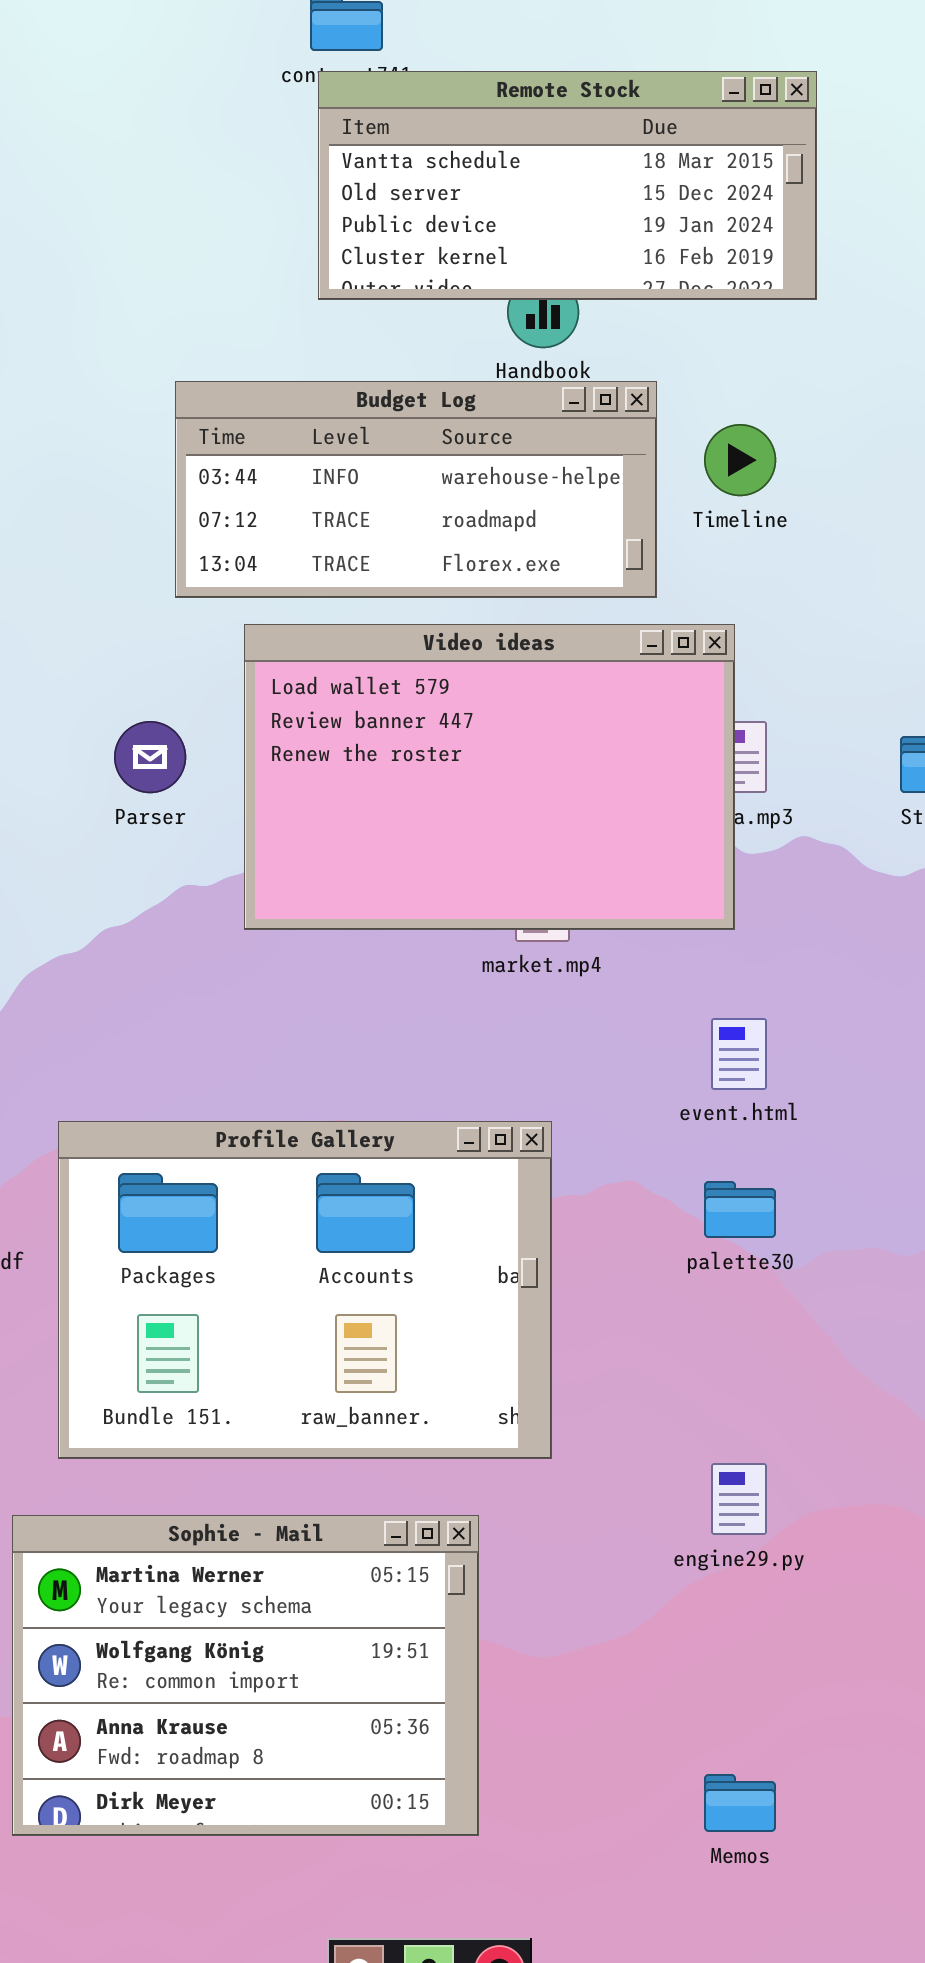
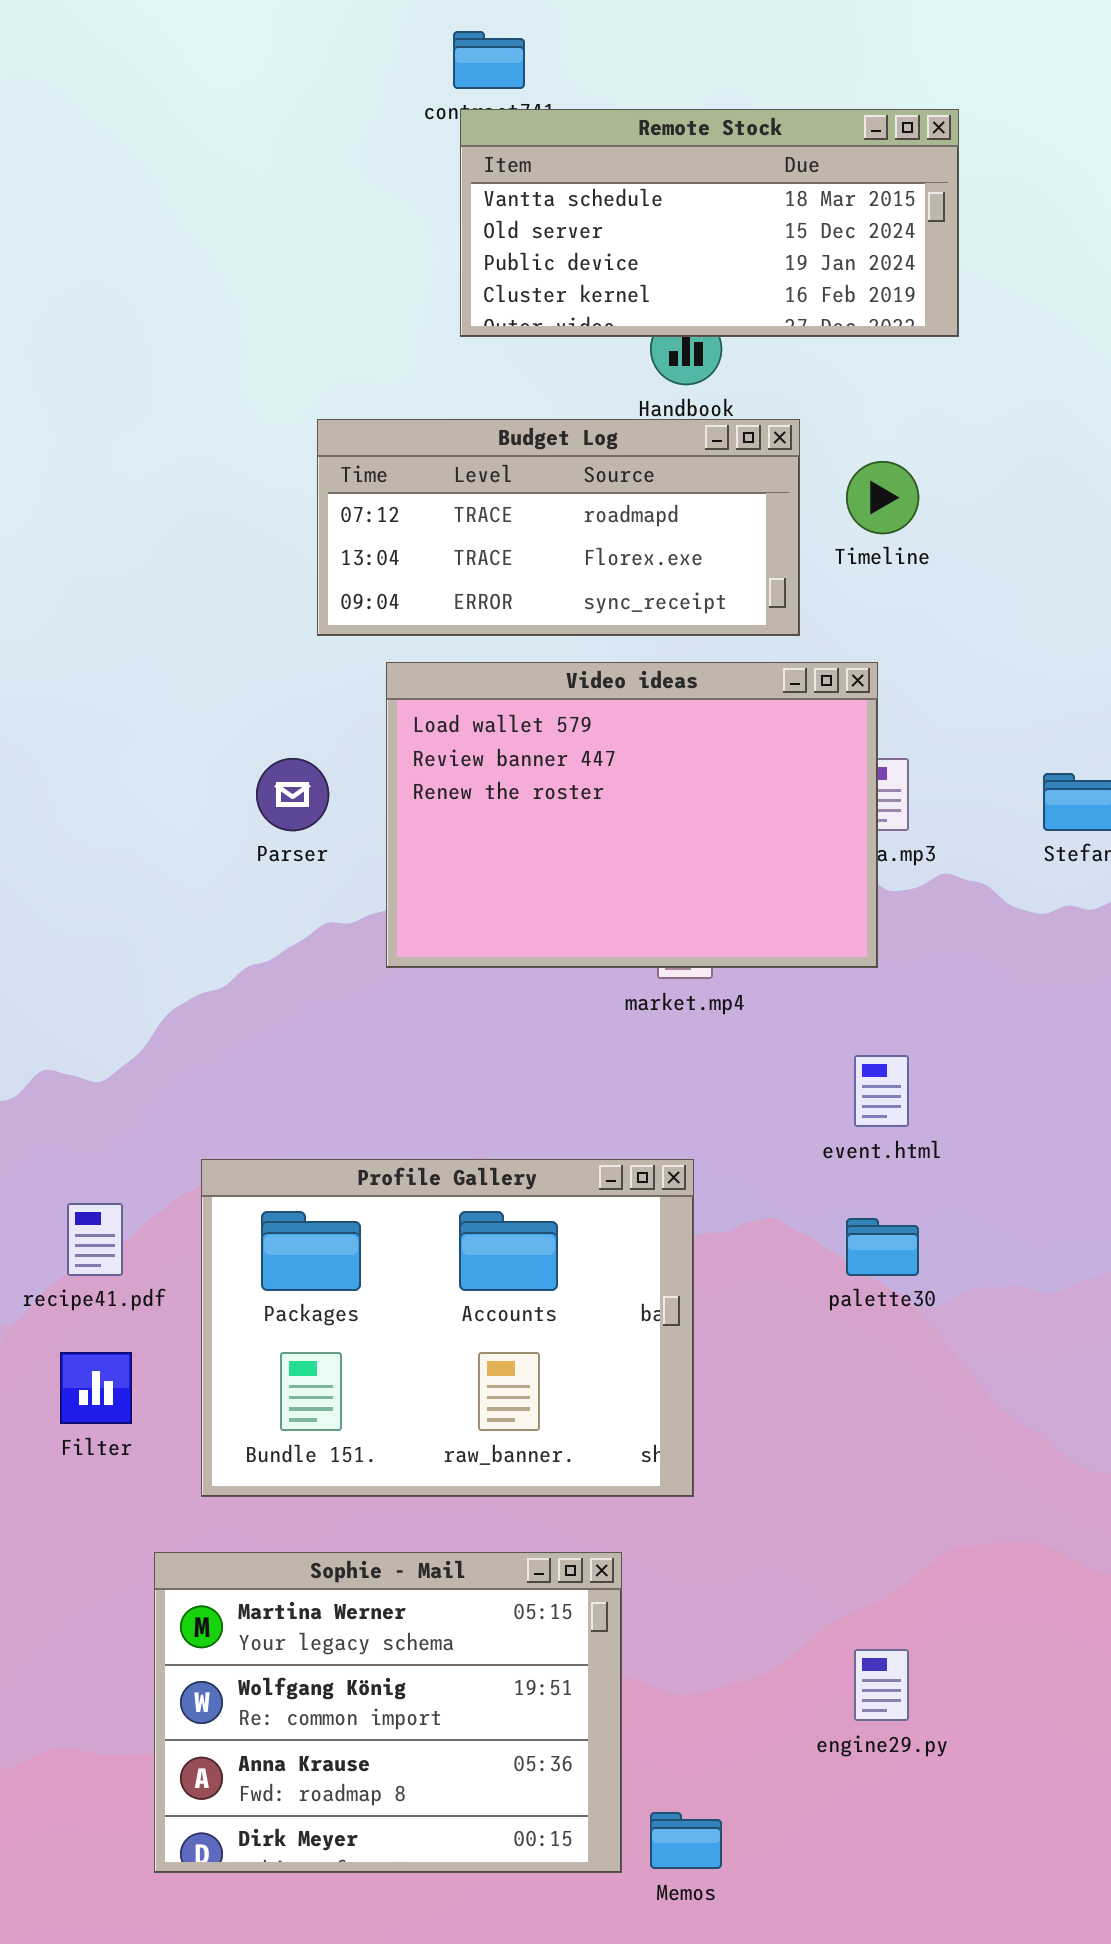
Budget Log: [175,381,657,598] -> [317,419,800,636], scrolled down 1 row
engine29.py: [711,1463,767,1535] -> [854,1649,909,1721], moved
Memos: [704,1774,776,1832] -> [650,1812,722,1869], moved

